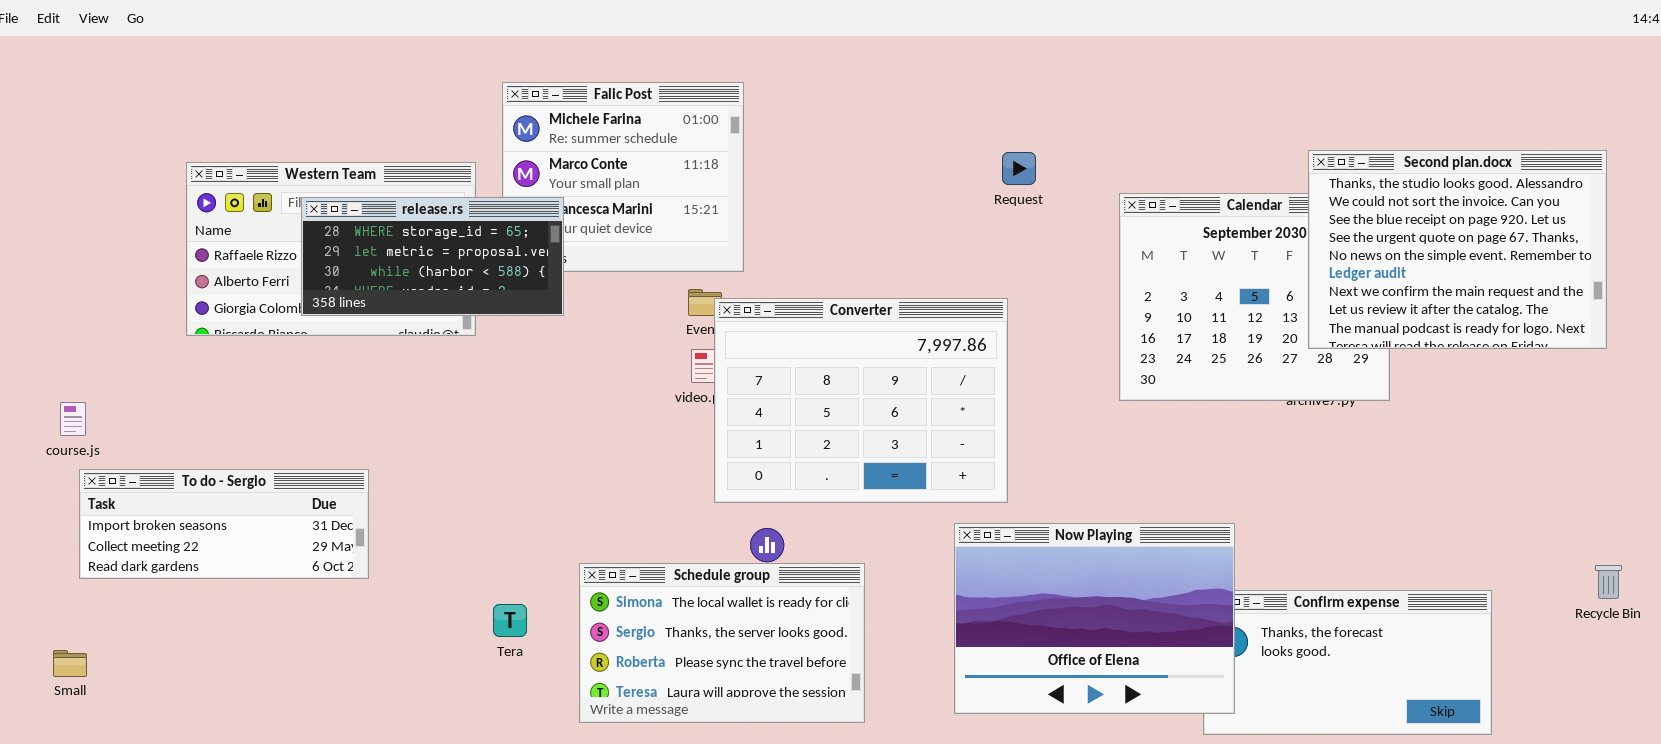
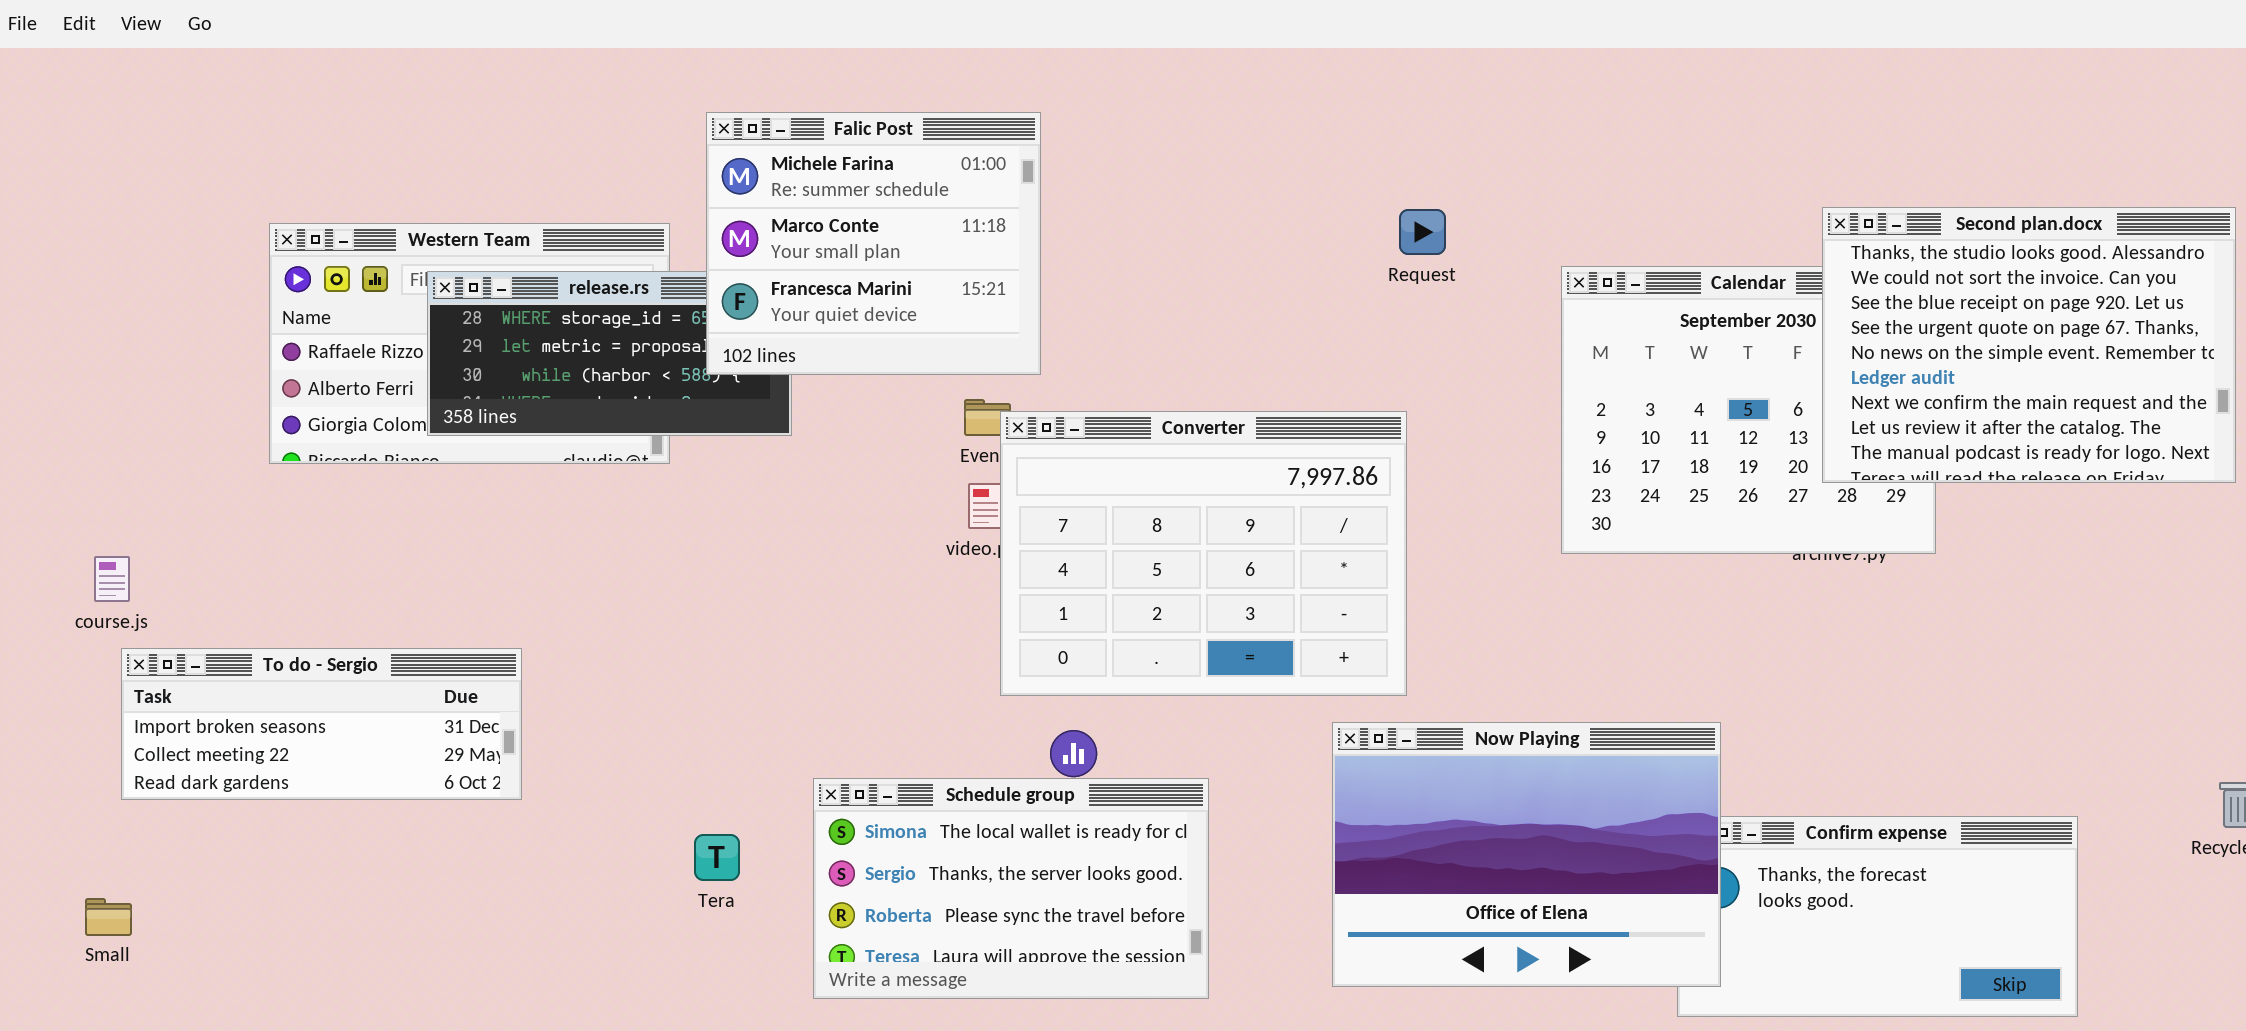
Falic Post: [502,82,744,272] -> [706,112,1041,375], raised

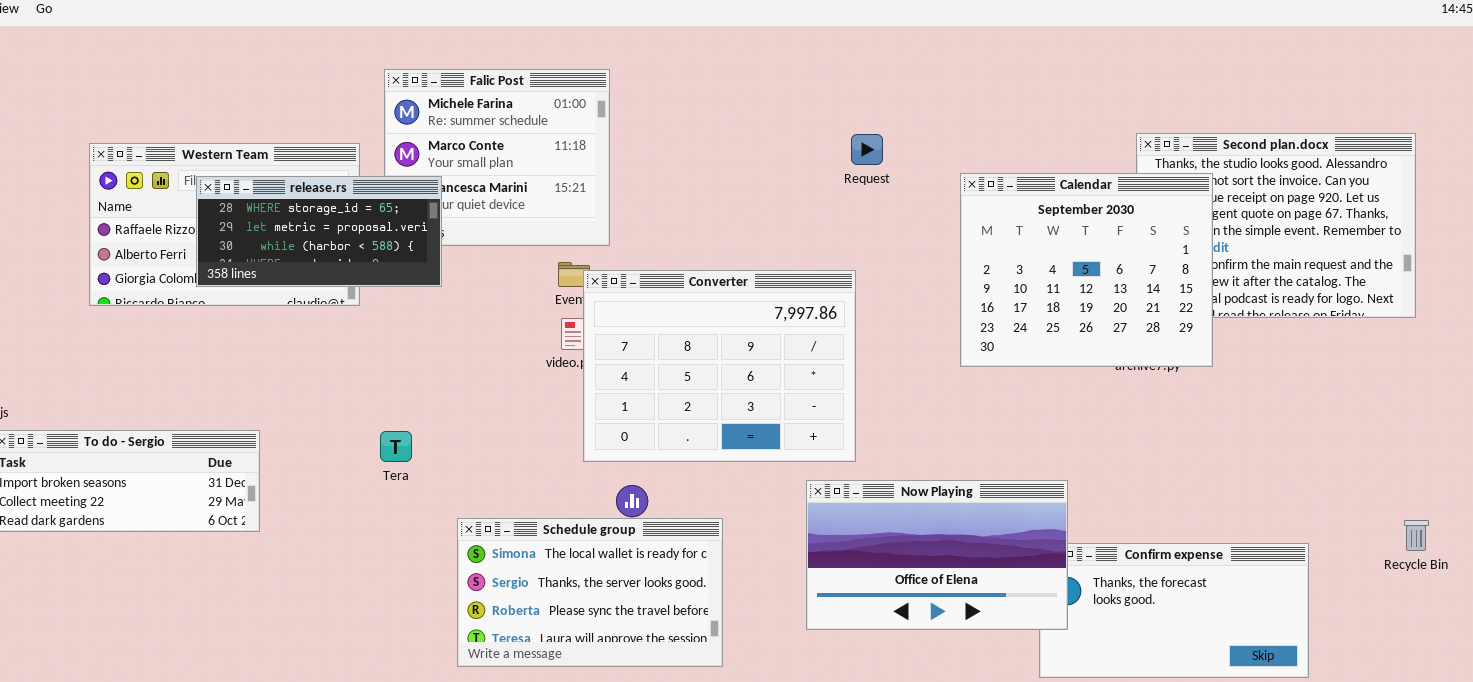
Calendar: [1561,266,1936,554] -> [960,173,1213,367], raised
release.rs: [427,271,792,436] -> [196,176,442,287], raised
Now Playing: [1332,722,1721,987] -> [806,480,1068,630], resized
Tera: [694,834,740,881] -> [380,431,412,462], moved

